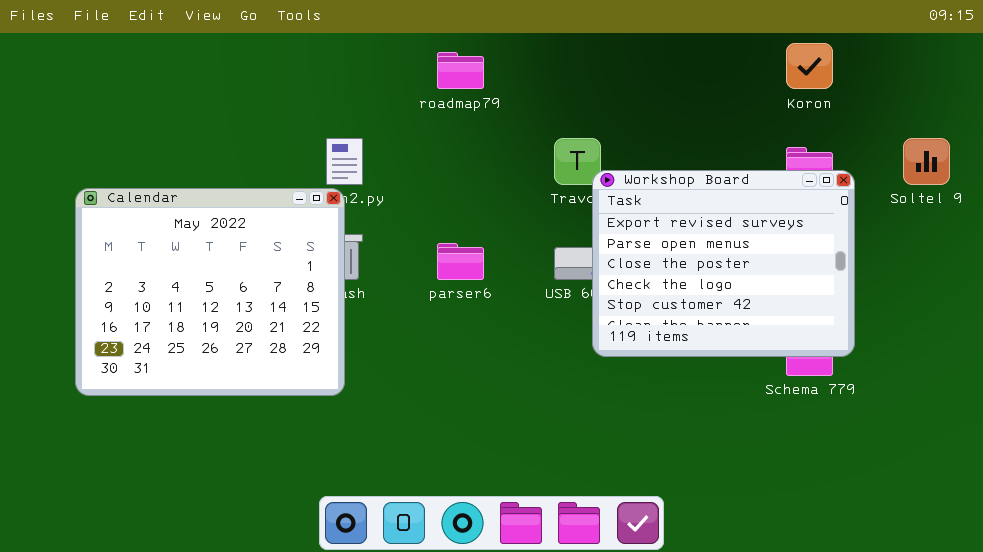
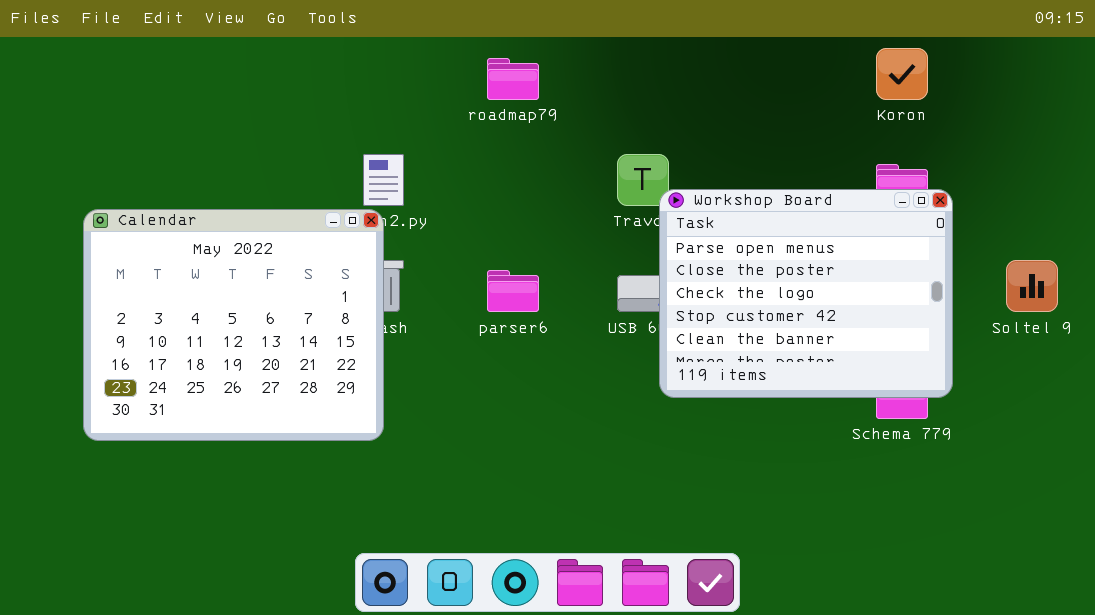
Soltel 9: [903,138,950,185] -> [1006,260,1058,312], moved
Workshop Board: [592,170,855,357] -> [659,189,953,398], scrolled down 1 row

